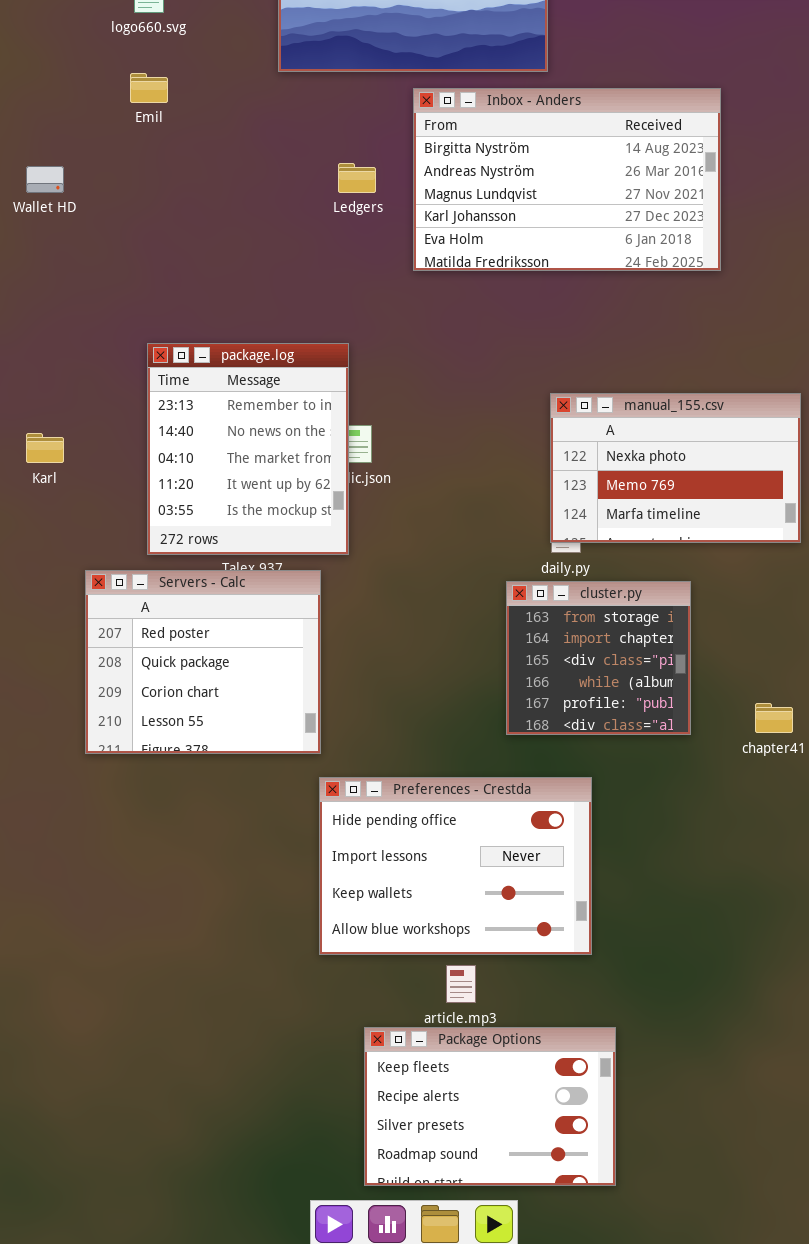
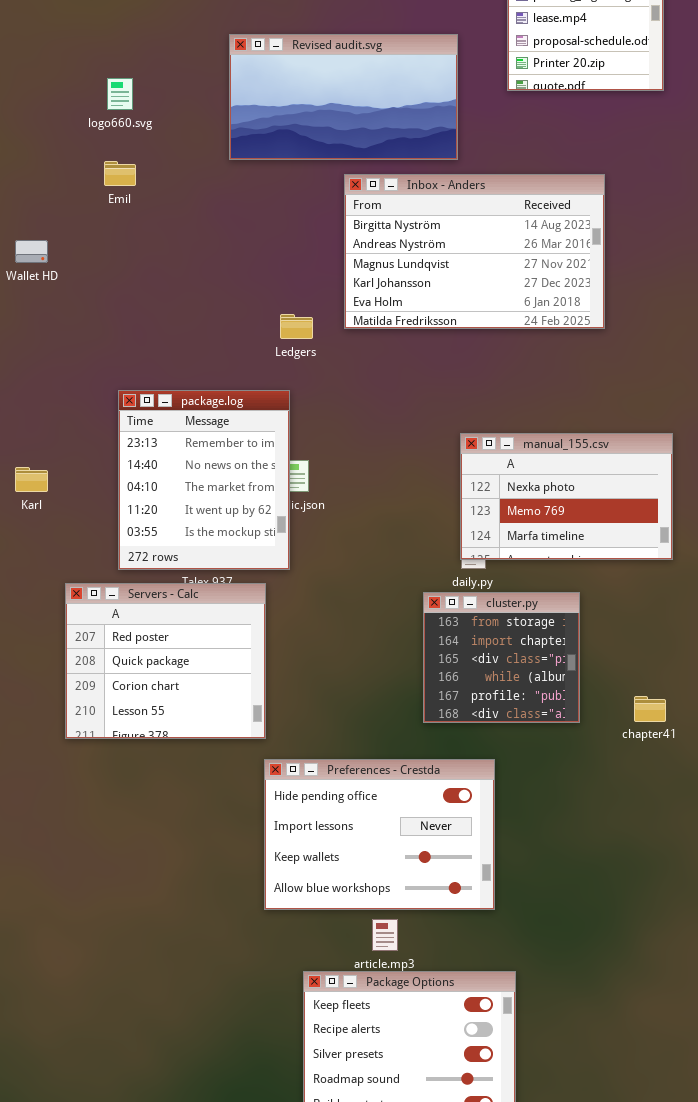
Ledgers: [338,163,376,193] -> [280,314,313,339], moved

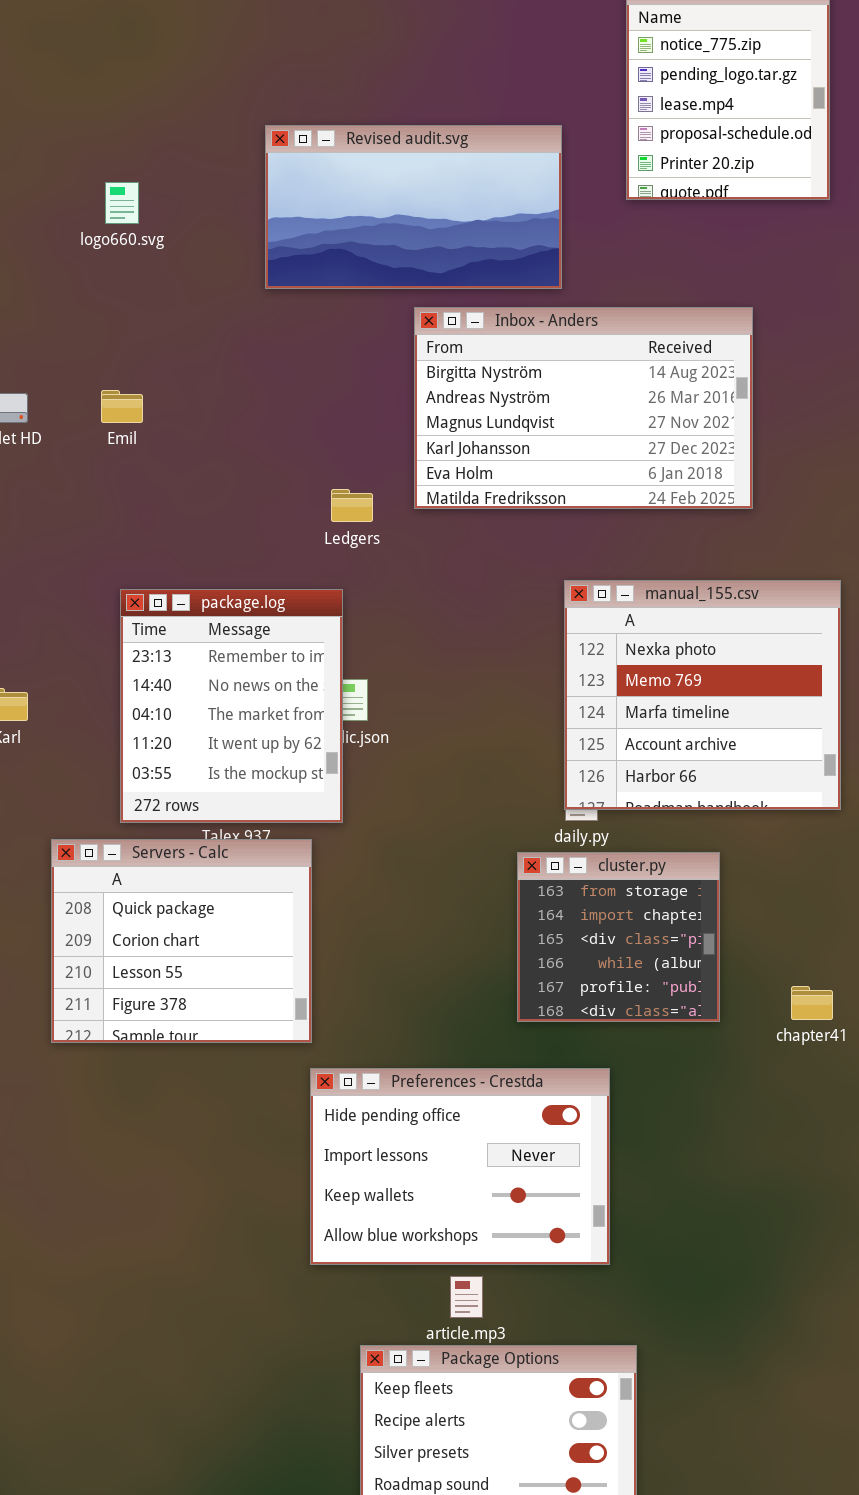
Emil: [104,161,136,186] -> [101,390,143,423], moved
manual_155.csv: [460,433,673,560] -> [564,580,841,810], resized
Servers - Calc: [65,583,266,739] -> [51,839,312,1043], scrolled down 1 row

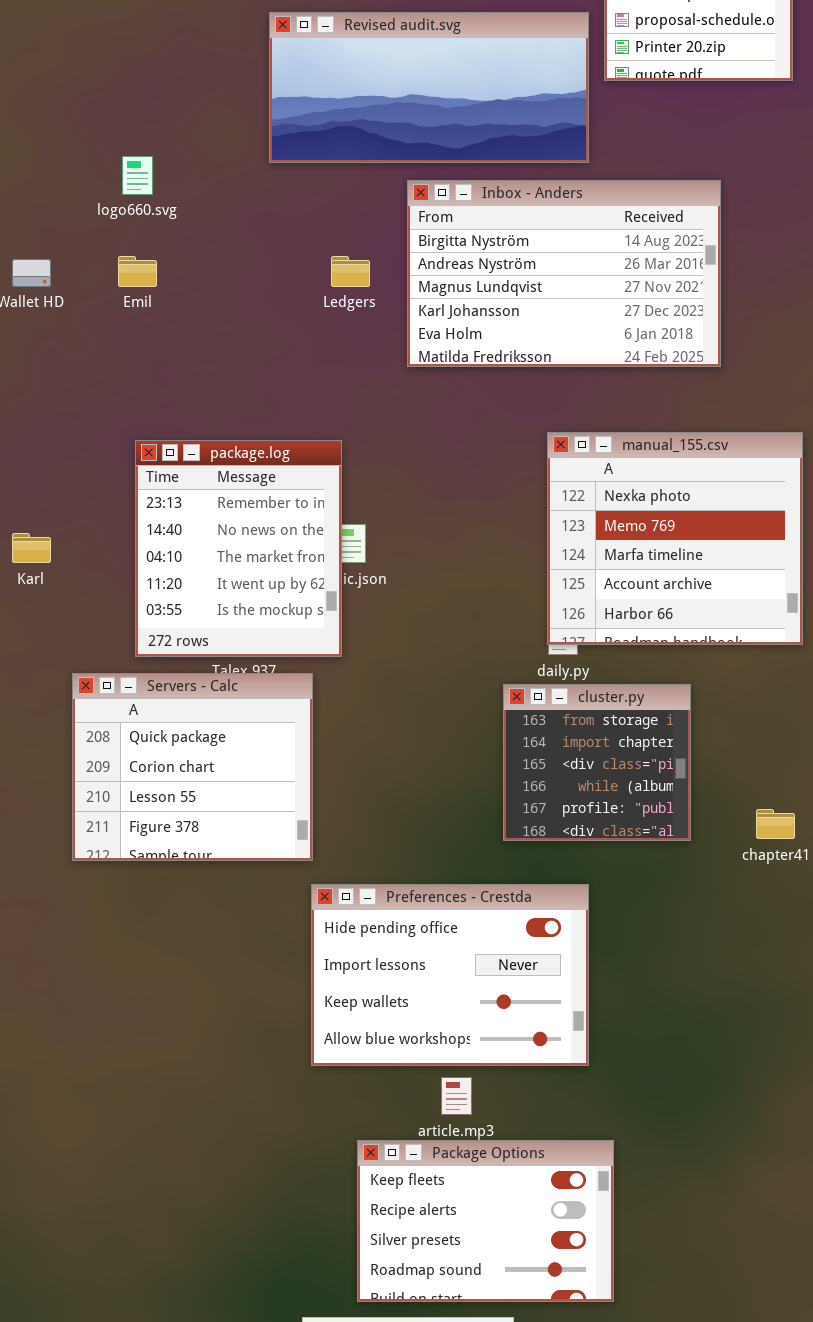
Revised audit.svg: [265,125,562,289] -> [269,12,589,163], resized
logo660.svg: [105,182,139,224] -> [122,156,153,195], moved
Ledgers: [331,489,373,522] -> [331,256,370,287], moved

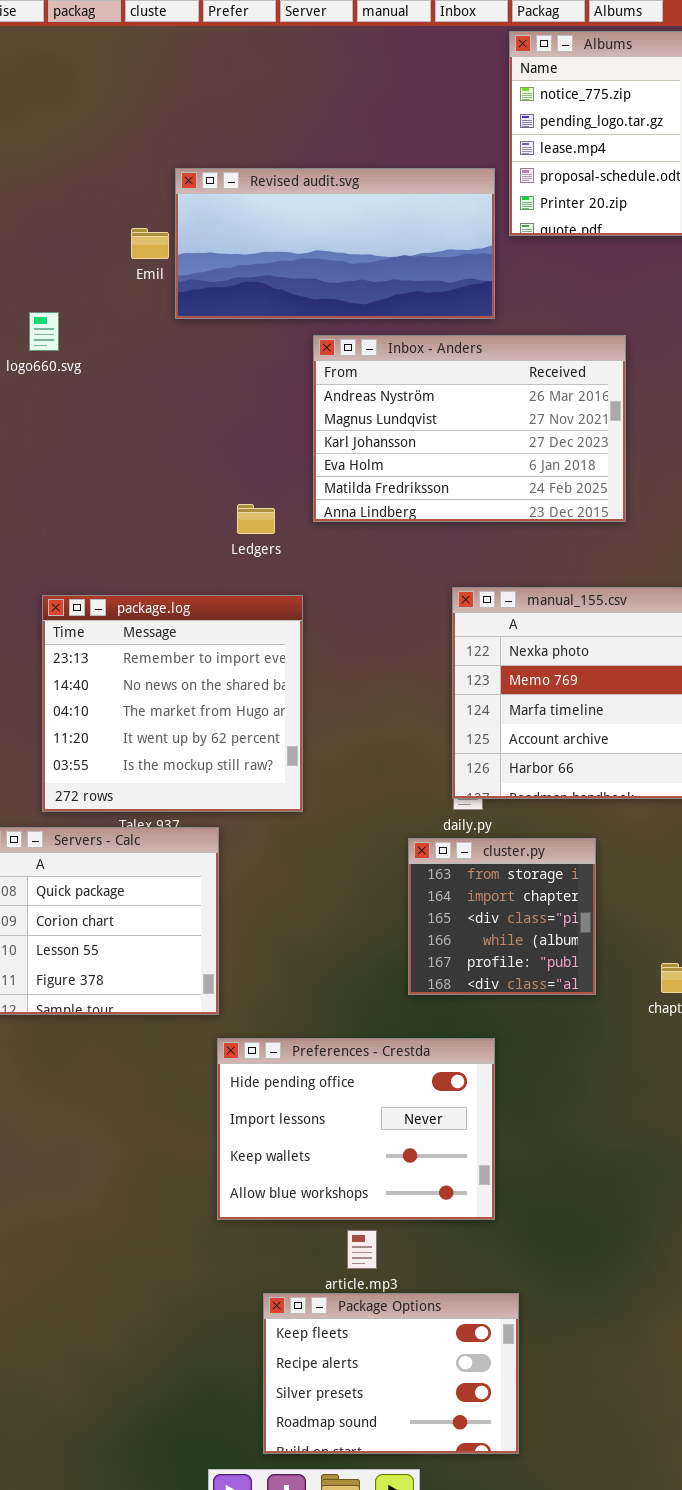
Inbox - Anders: [407,180,721,367] -> [313,335,626,522], scrolled down 1 row
Emil: [118,256,157,287] -> [131,228,169,259], moved
Ledgers: [331,256,370,287] -> [237,504,275,534], moved
package.log: [135,440,342,657] -> [42,595,303,812], resized

